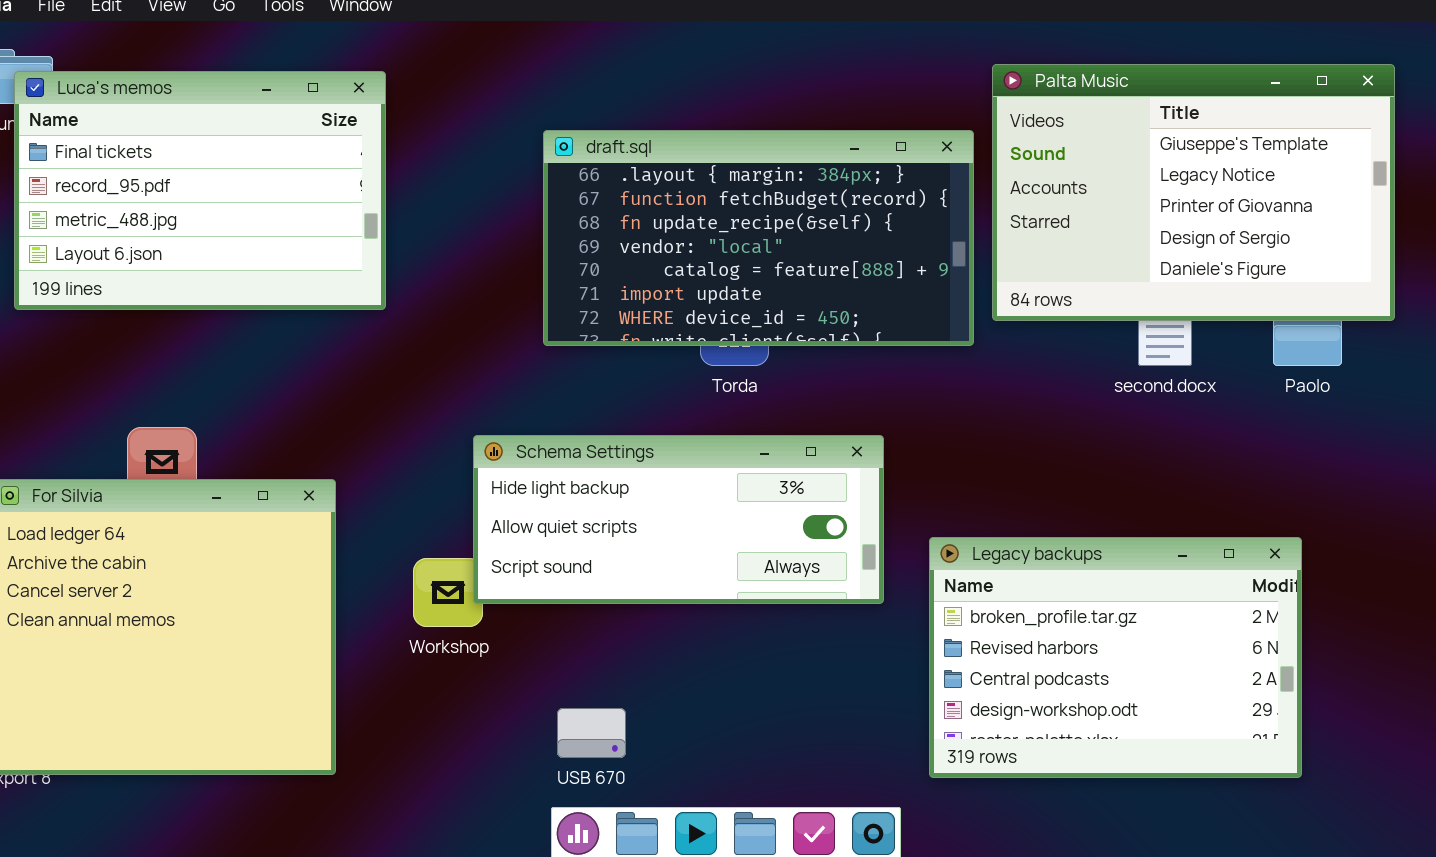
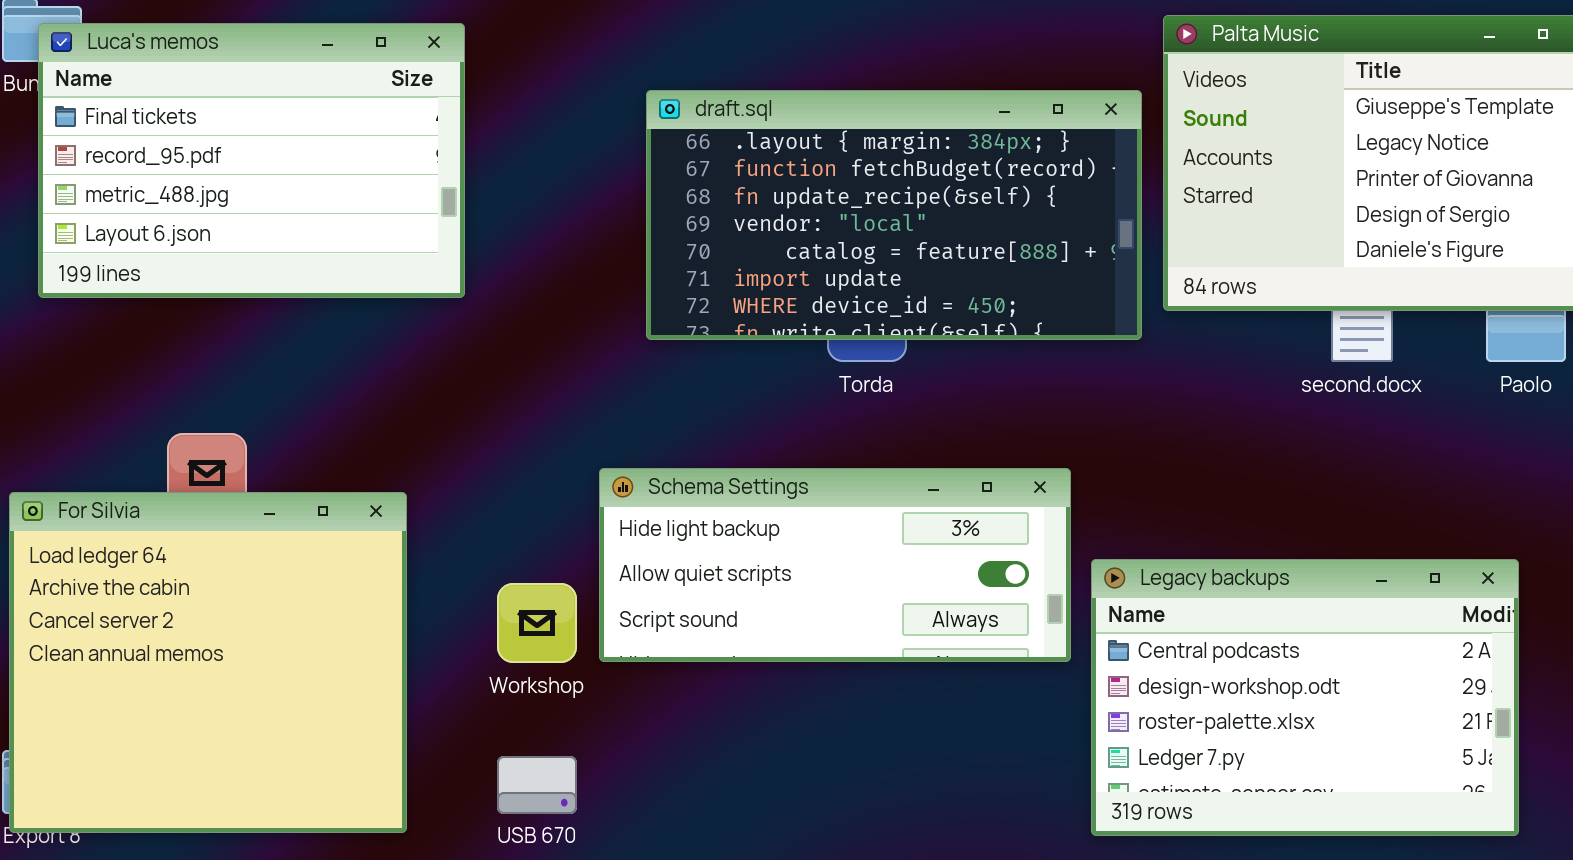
Schema Settings: [473,435,884,604] -> [599,468,1071,662], moved
Legacy backups: [929,537,1302,778] -> [1091,559,1519,836], scrolled down 2 rows
USB 670: [557,708,626,758] -> [497,756,577,814], moved

